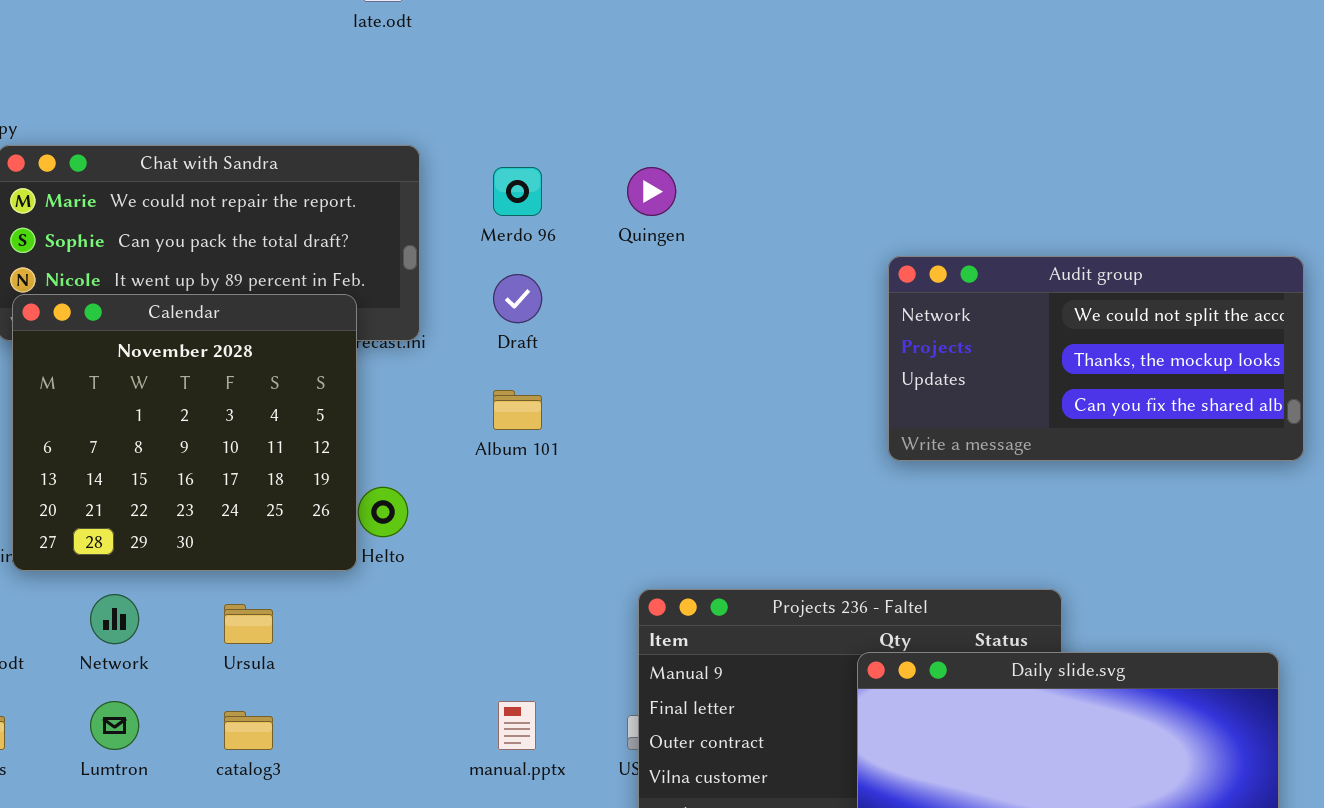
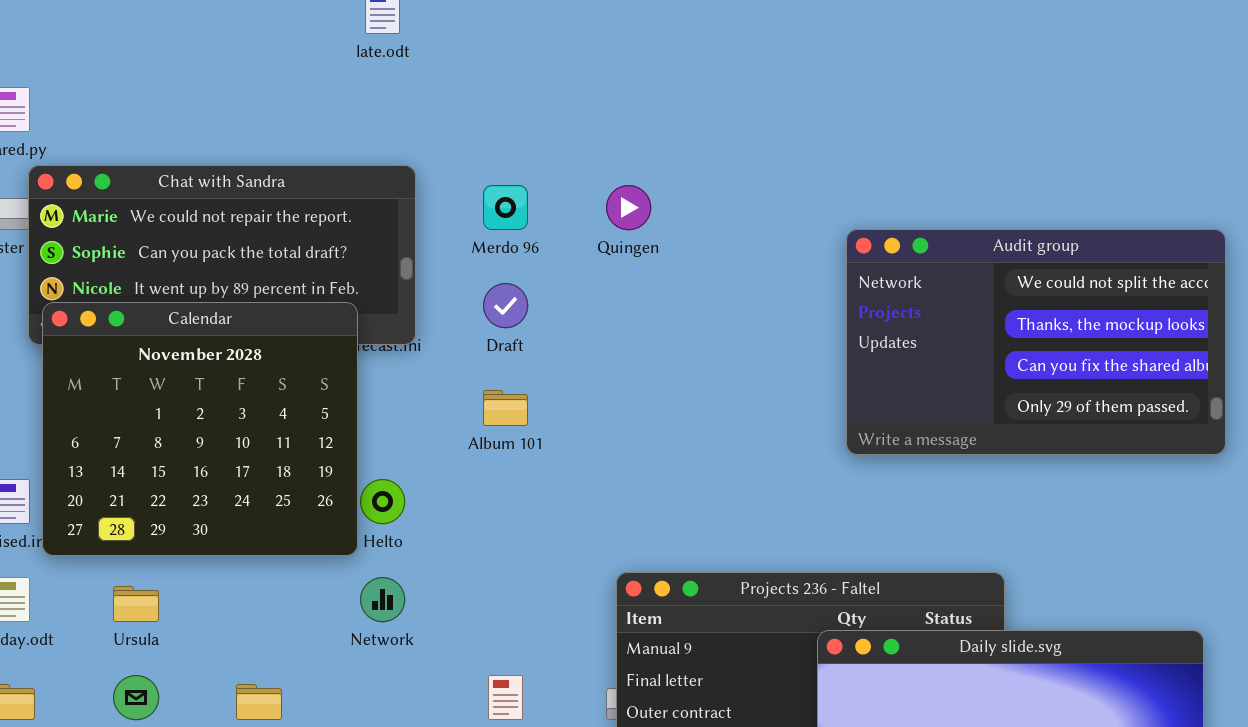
Audit group: [888,256,1304,461] -> [846,229,1226,455], resized
Network: [90,594,139,644] -> [360,577,405,622], moved
Ursula: [224,604,273,644] -> [113,586,159,622], moved

